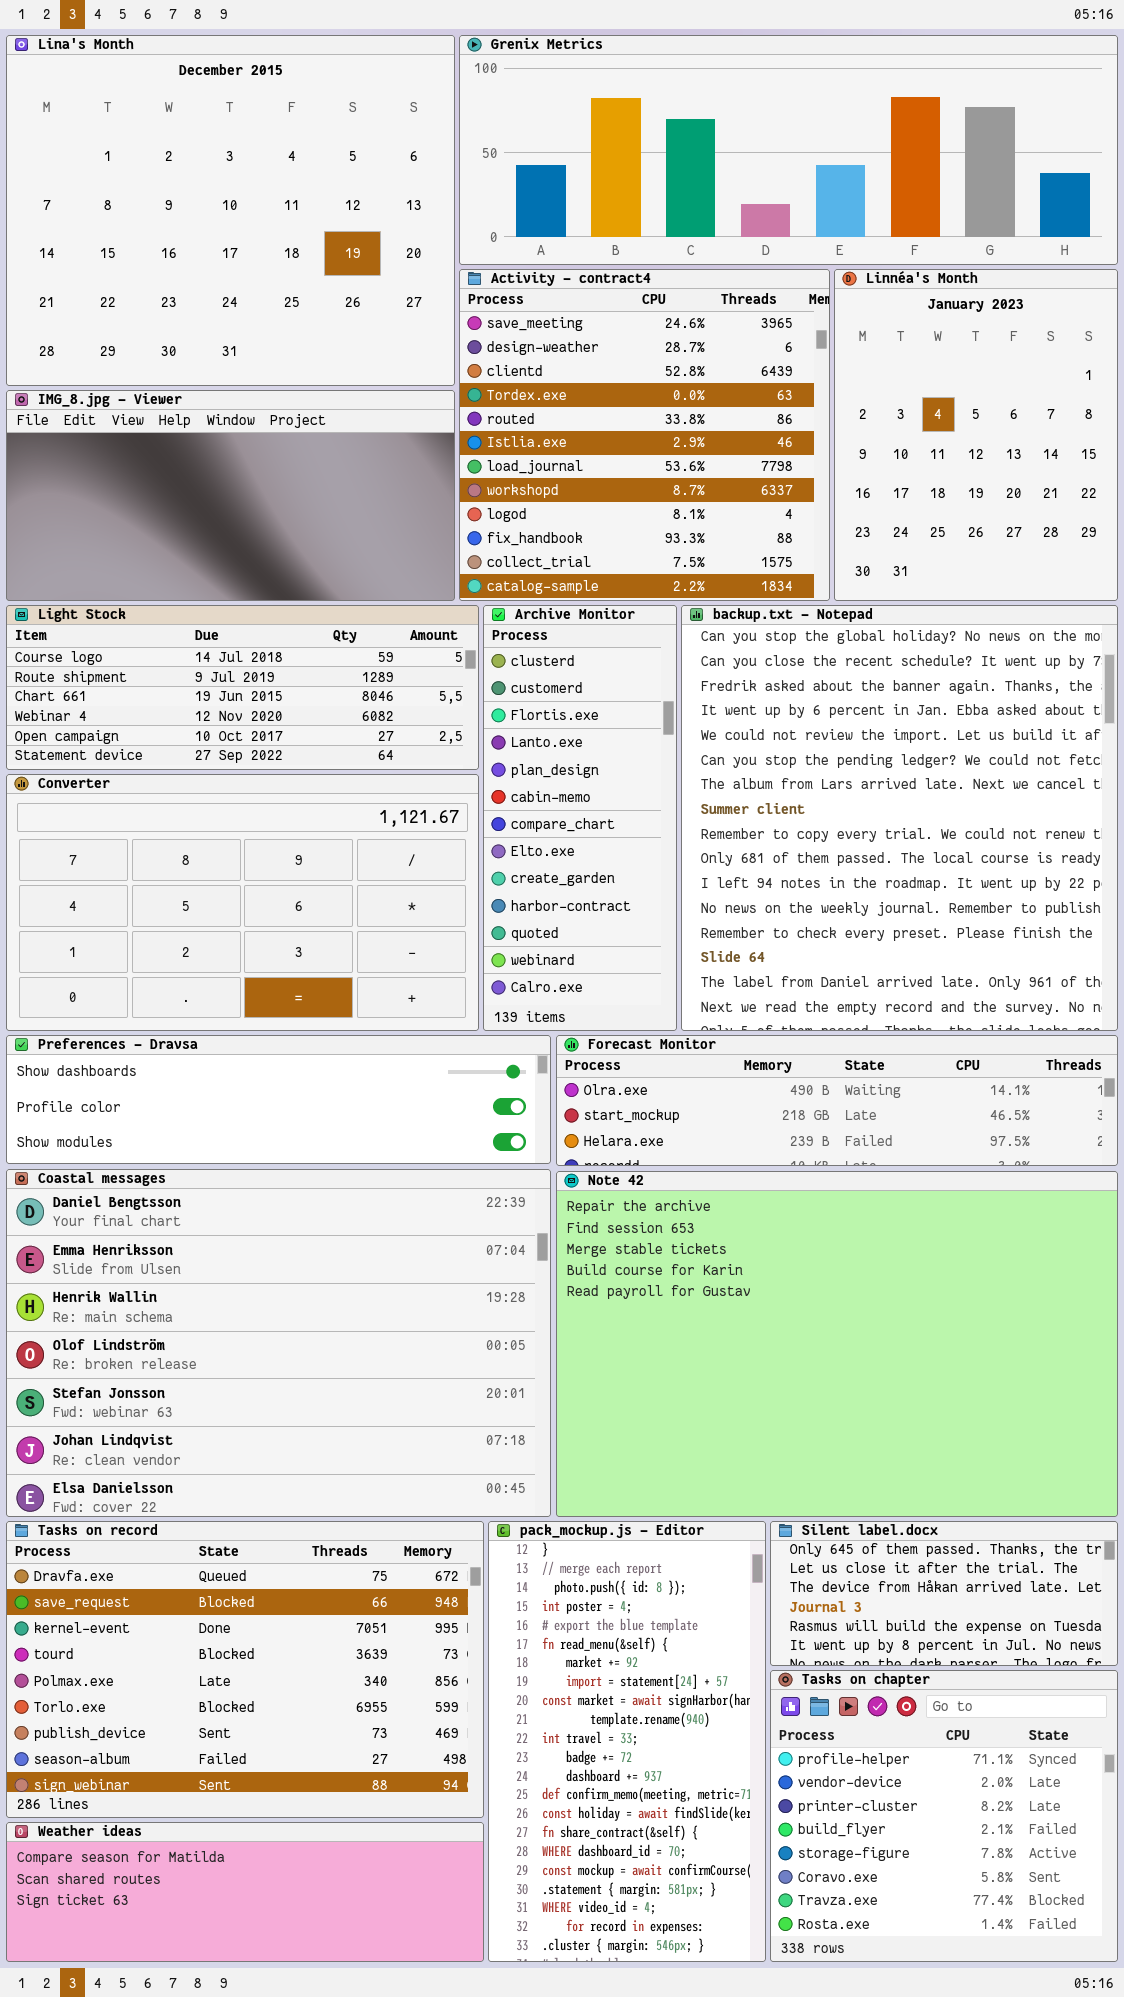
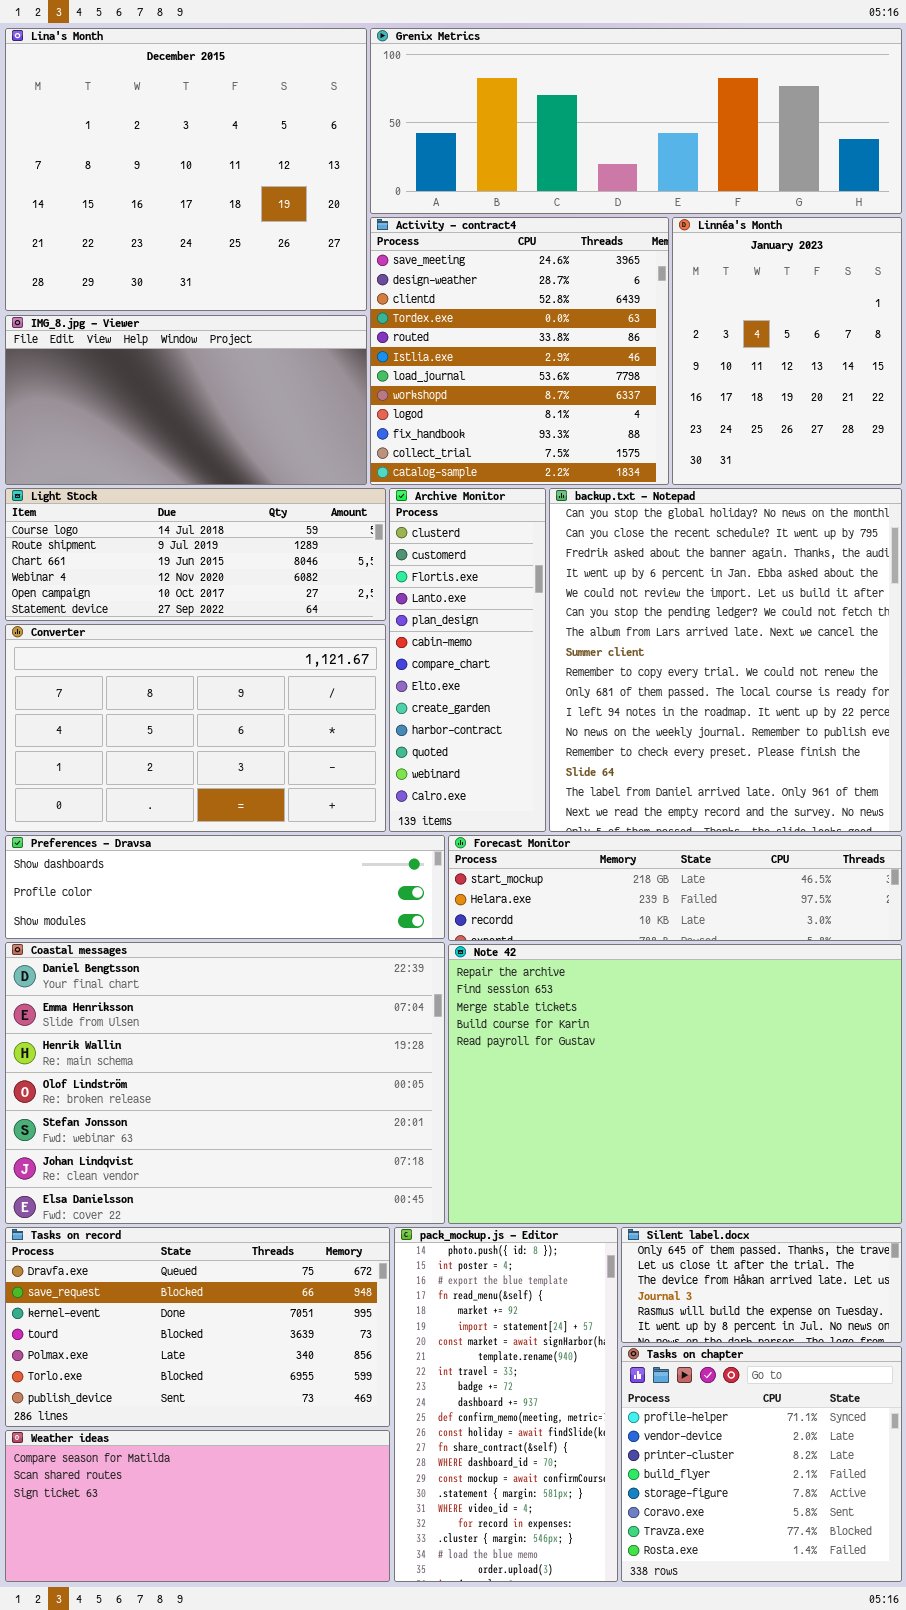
Forecast Monitor: [556,1035,1118,1166] -> [448,835,902,941], scrolled down 1 row
Tasks on record: [6,1521,484,1818] -> [5,1227,390,1427], resized
pack_mockup.js - Editor: [488,1521,766,1962] -> [394,1227,618,1582], scrolled down 2 rows
Weather ideas: [6,1822,484,1962] -> [5,1430,390,1582], resized

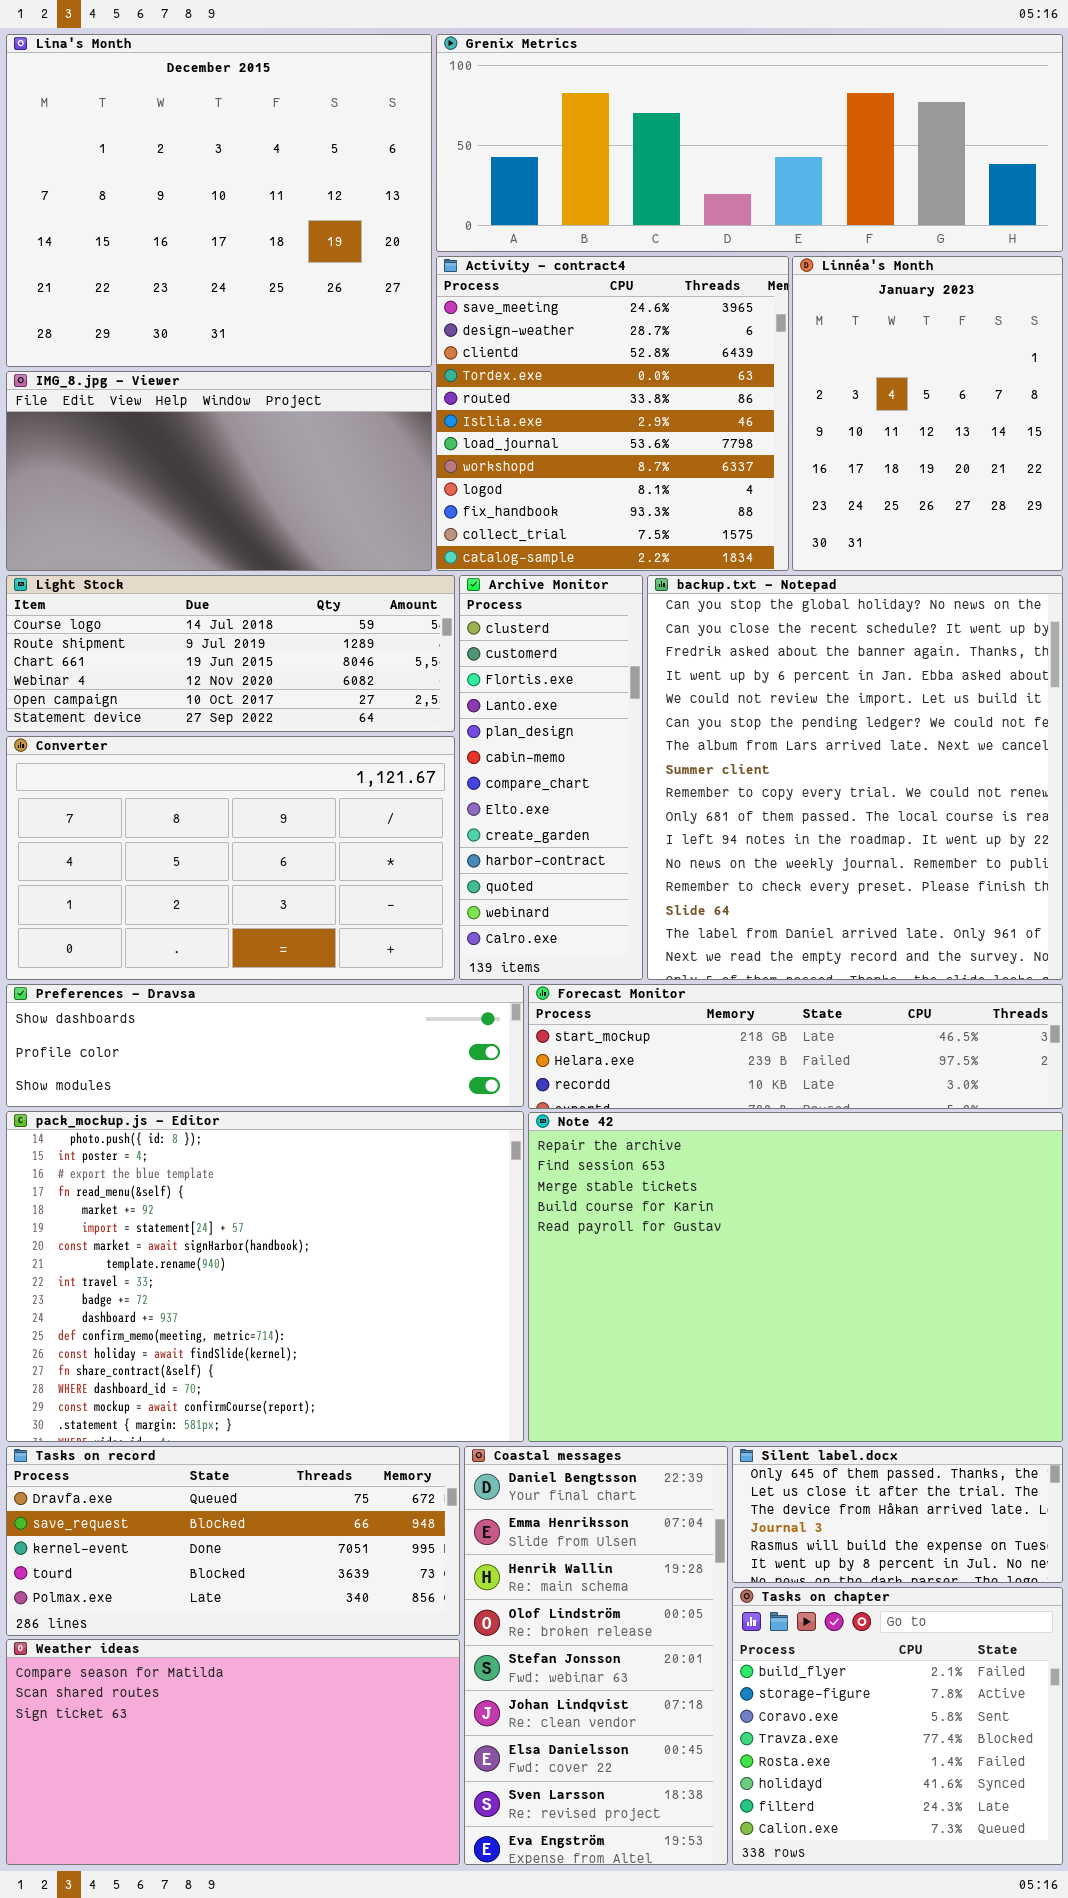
Coastal messages: [5,942,445,1224] -> [464,1446,728,1865], moved, resized
Tasks on record: [5,1227,390,1427] -> [6,1446,460,1636], resized
pack_mockup.js - Editor: [394,1227,618,1582] -> [6,1111,524,1442], moved, resized
Tasks on chapter: [621,1346,902,1582] -> [732,1587,1063,1865], scrolled down 3 rows
Weather ideas: [5,1430,390,1582] -> [6,1639,460,1865], resized

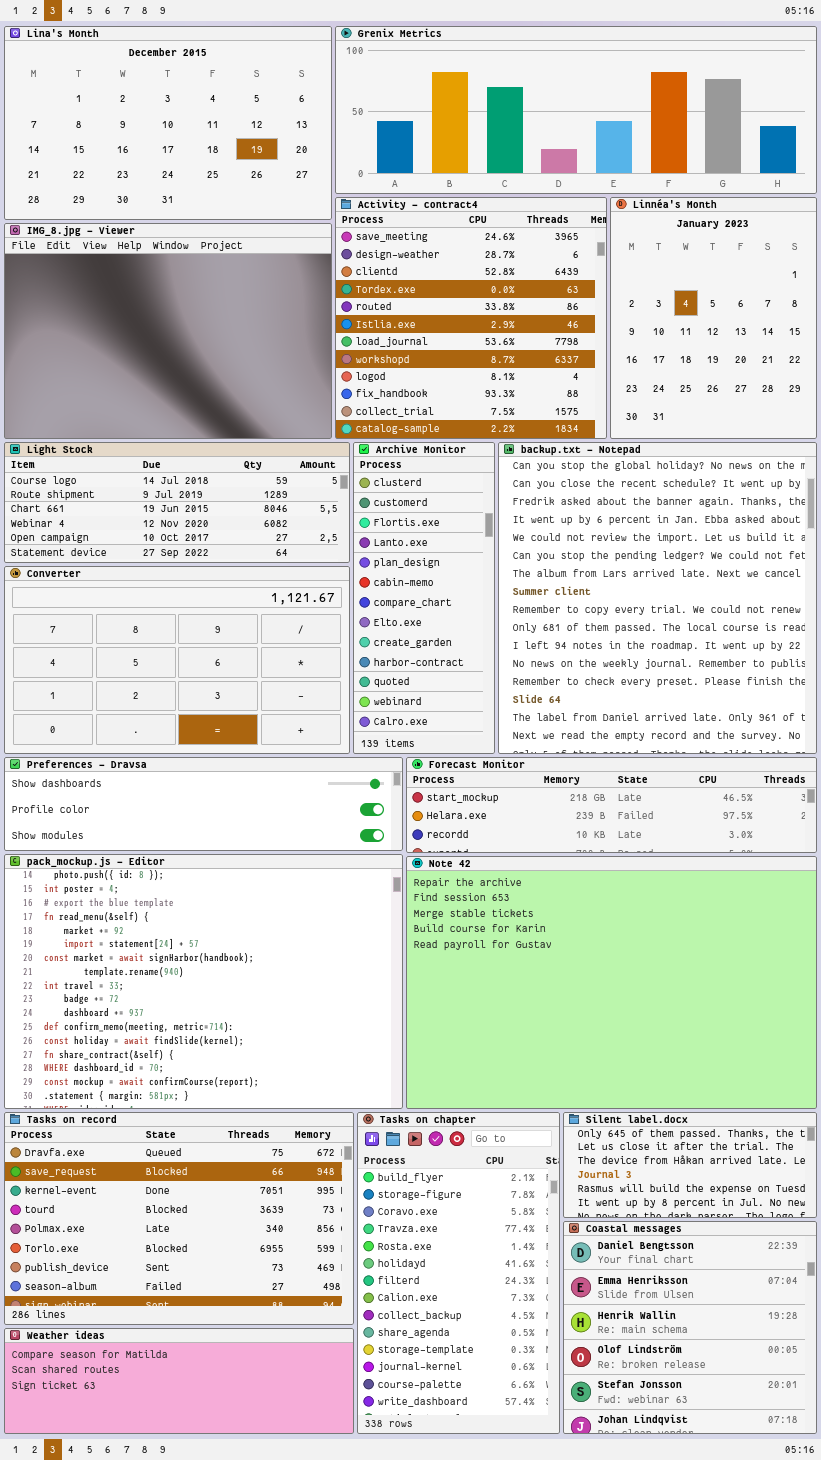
Lina's Month: [6,34,432,367] -> [4,26,332,220], resized
IMG_8.jpg - Viewer: [6,371,432,571] -> [4,223,332,439], resized
Tasks on record: [6,1446,460,1636] -> [4,1112,354,1325], resized
Coastal messages: [464,1446,728,1865] -> [563,1221,817,1434], moved, resized
Tasks on chapter: [732,1587,1063,1865] -> [357,1112,560,1434], moved, resized
Weather ideas: [6,1639,460,1865] -> [4,1328,354,1434], resized

